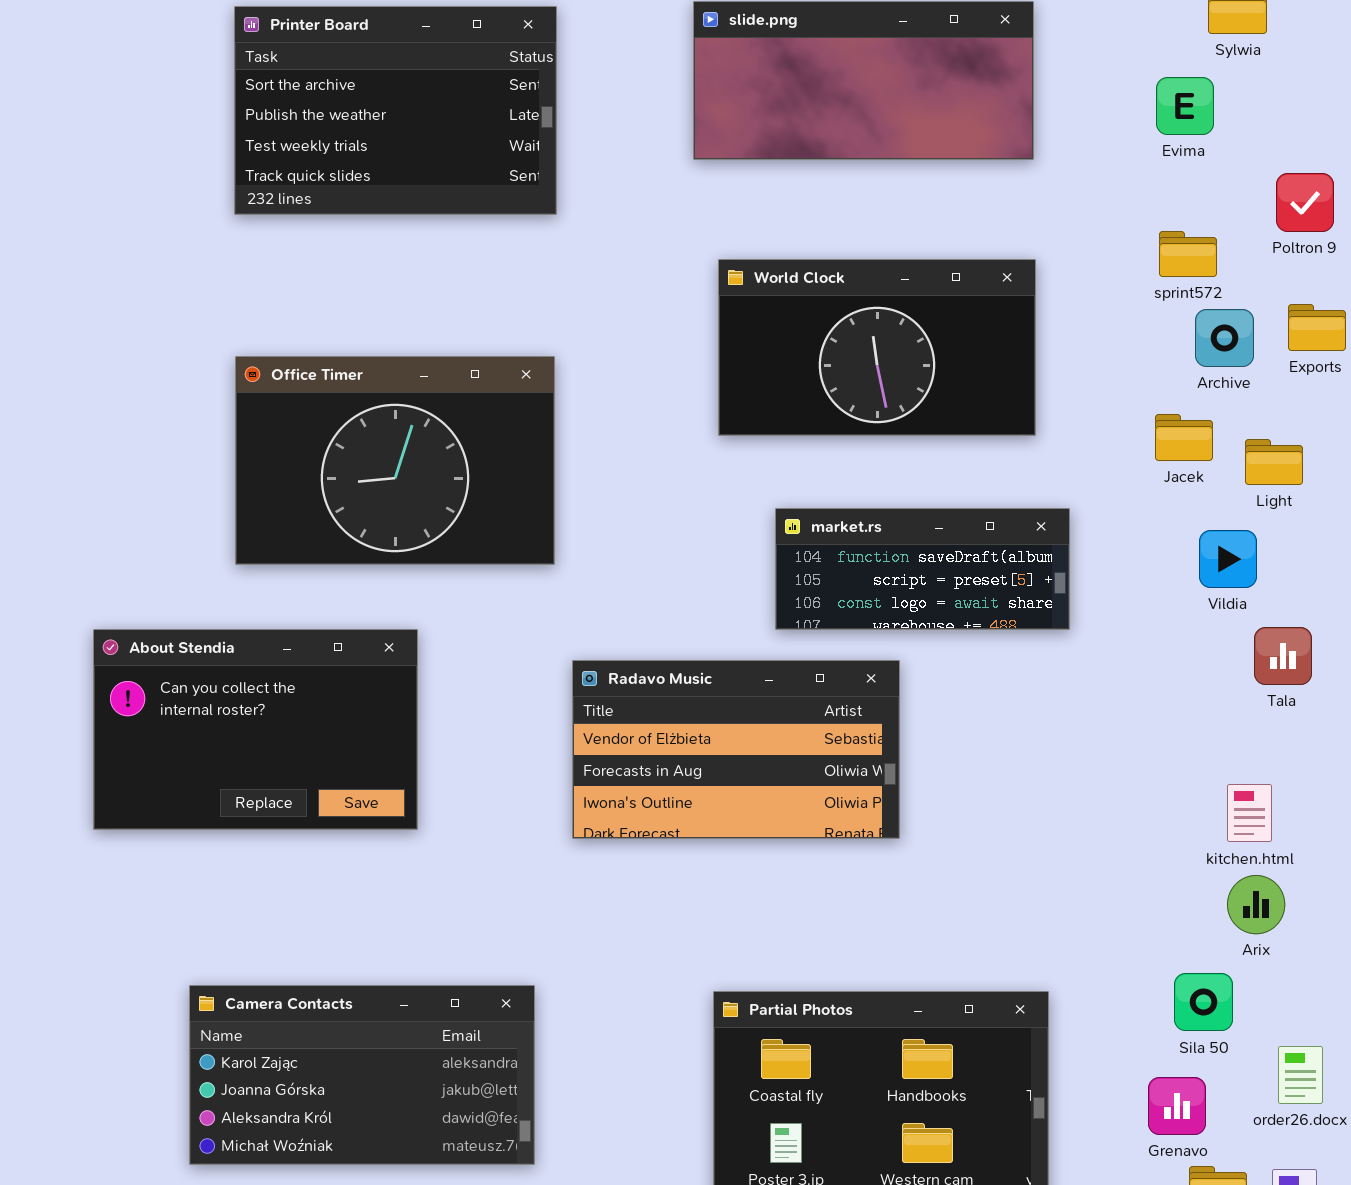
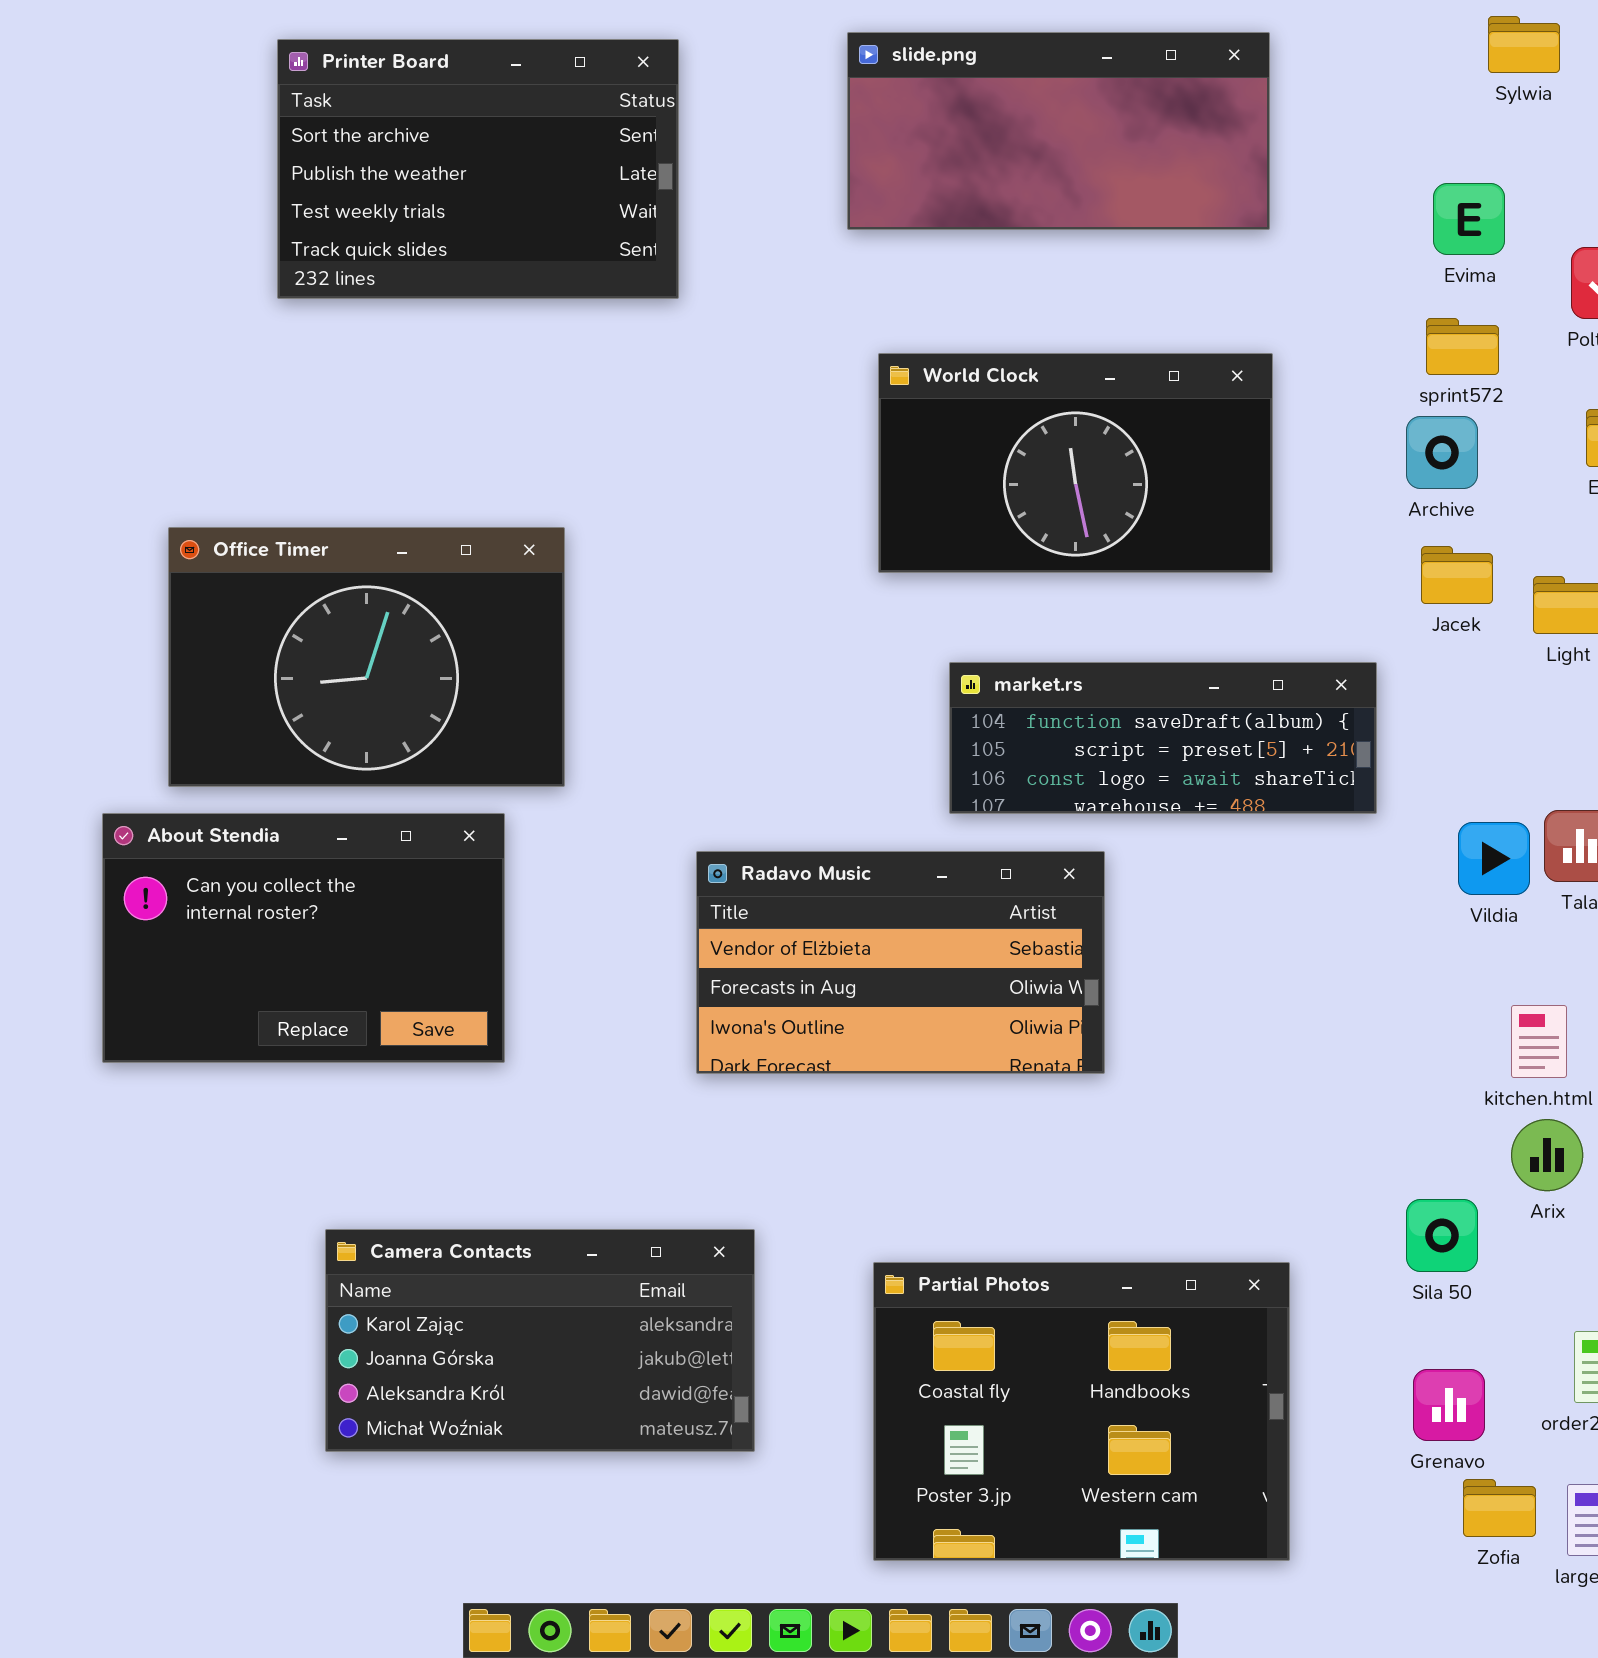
Evima: [1156,77,1214,135] -> [1433,183,1505,255], moved
Archive: [1195,309,1254,367] -> [1406,416,1478,489], moved
Office Timer: [235,356,555,565] -> [168,527,565,787], moved
market.rs: [775,508,1070,630] -> [949,662,1377,814], resized
Vildia: [1199,530,1257,588] -> [1458,822,1530,895], moved
Sila 50: [1174,973,1233,1031] -> [1406,1199,1478,1272], moved
Camera Contacts: [189,985,535,1165] -> [325,1229,755,1452], moved

